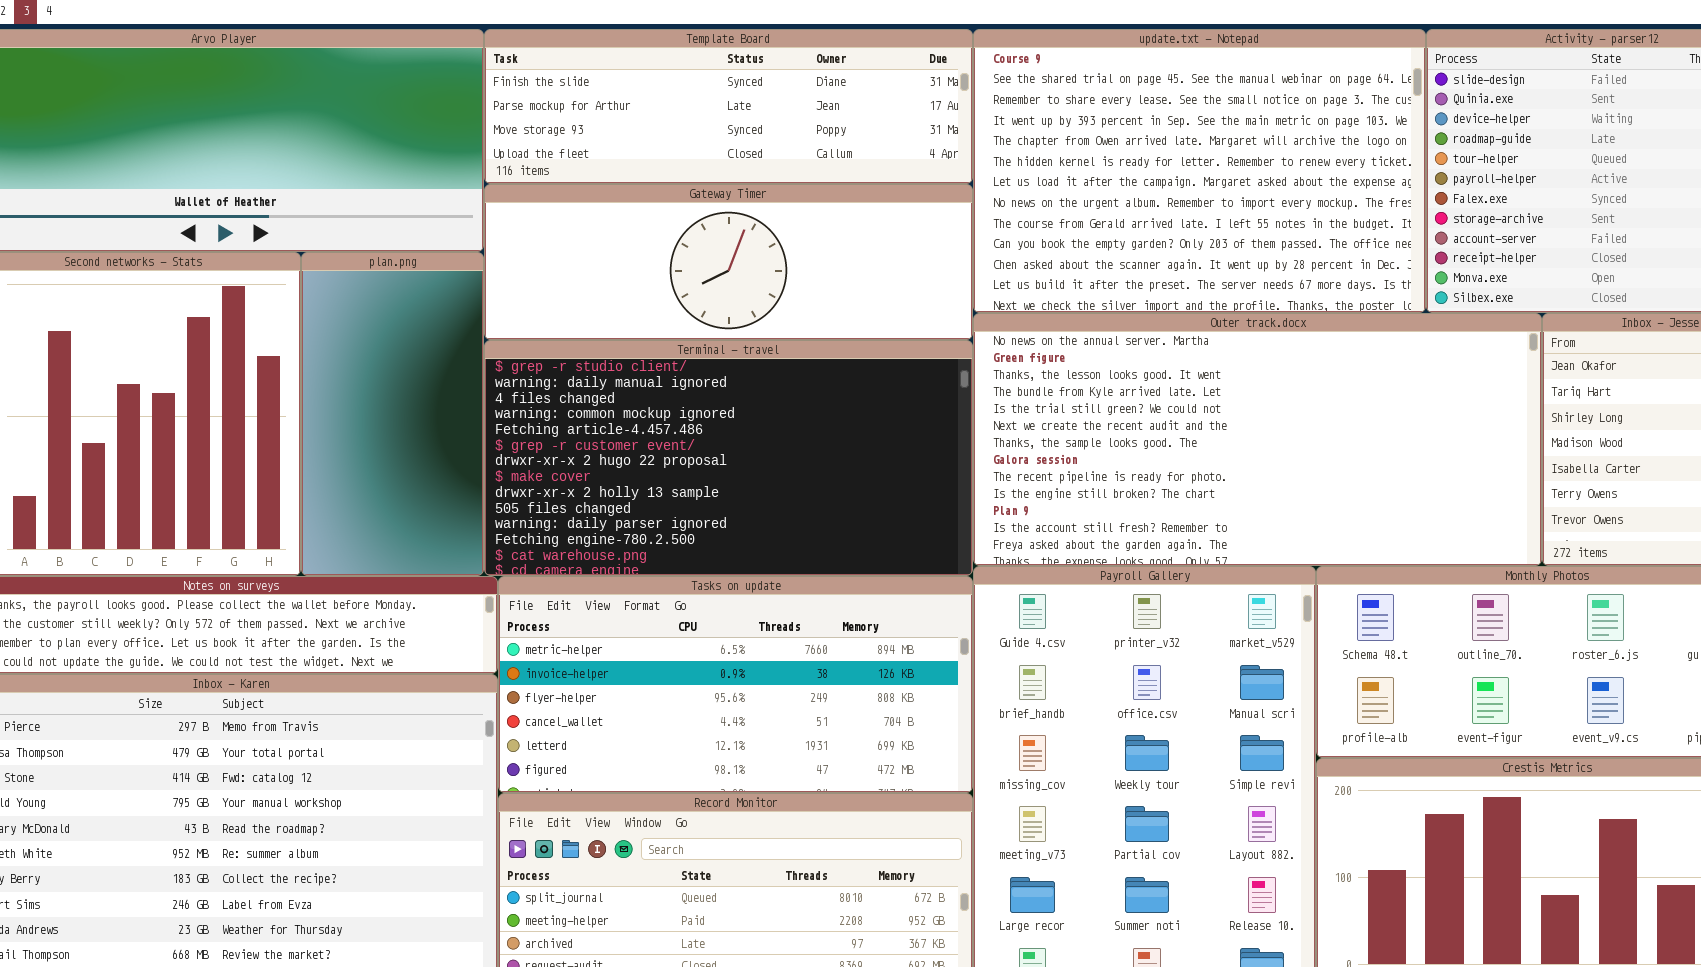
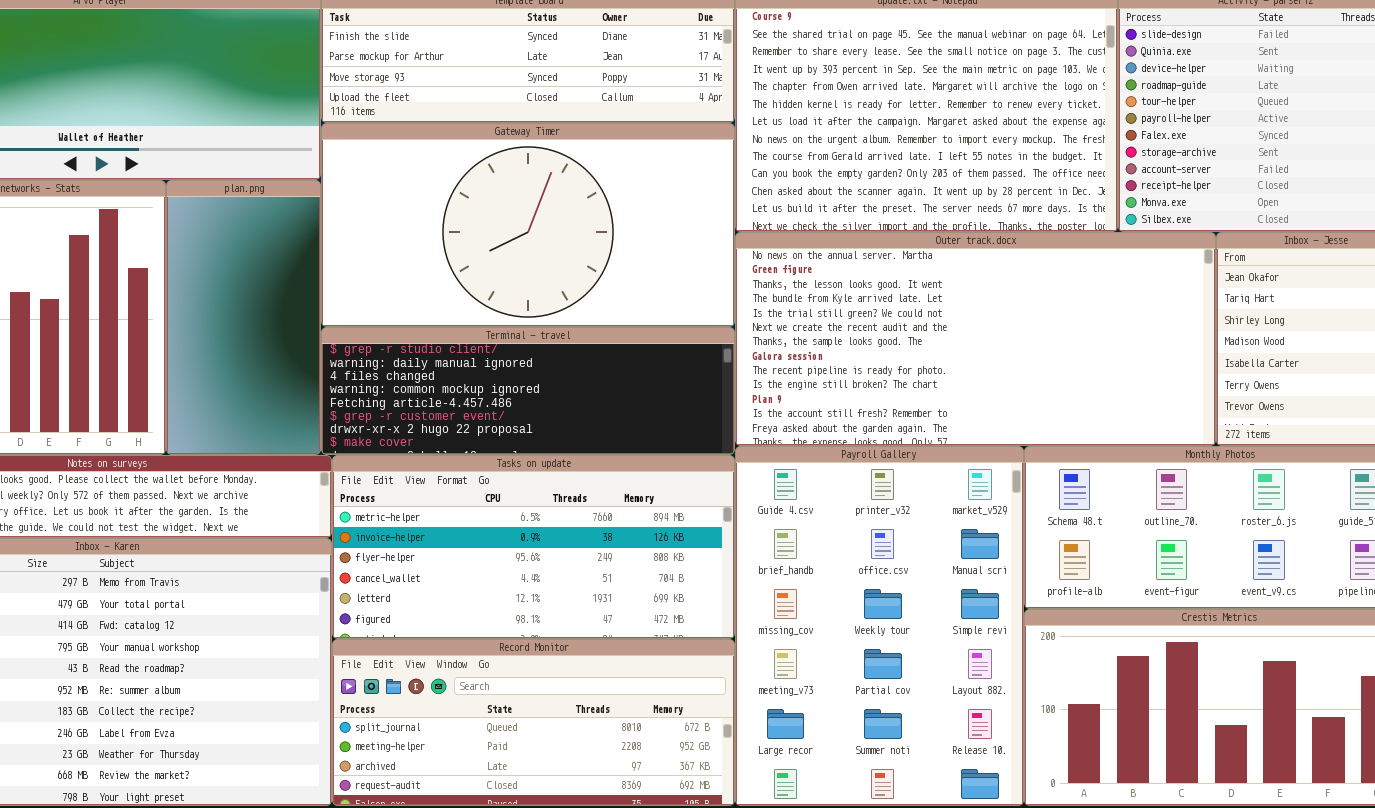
Gateway Timer: [484,184,973,340] -> [321,123,735,327], resized
Terminal - travel: [484,340,973,576] -> [321,327,735,455], resized

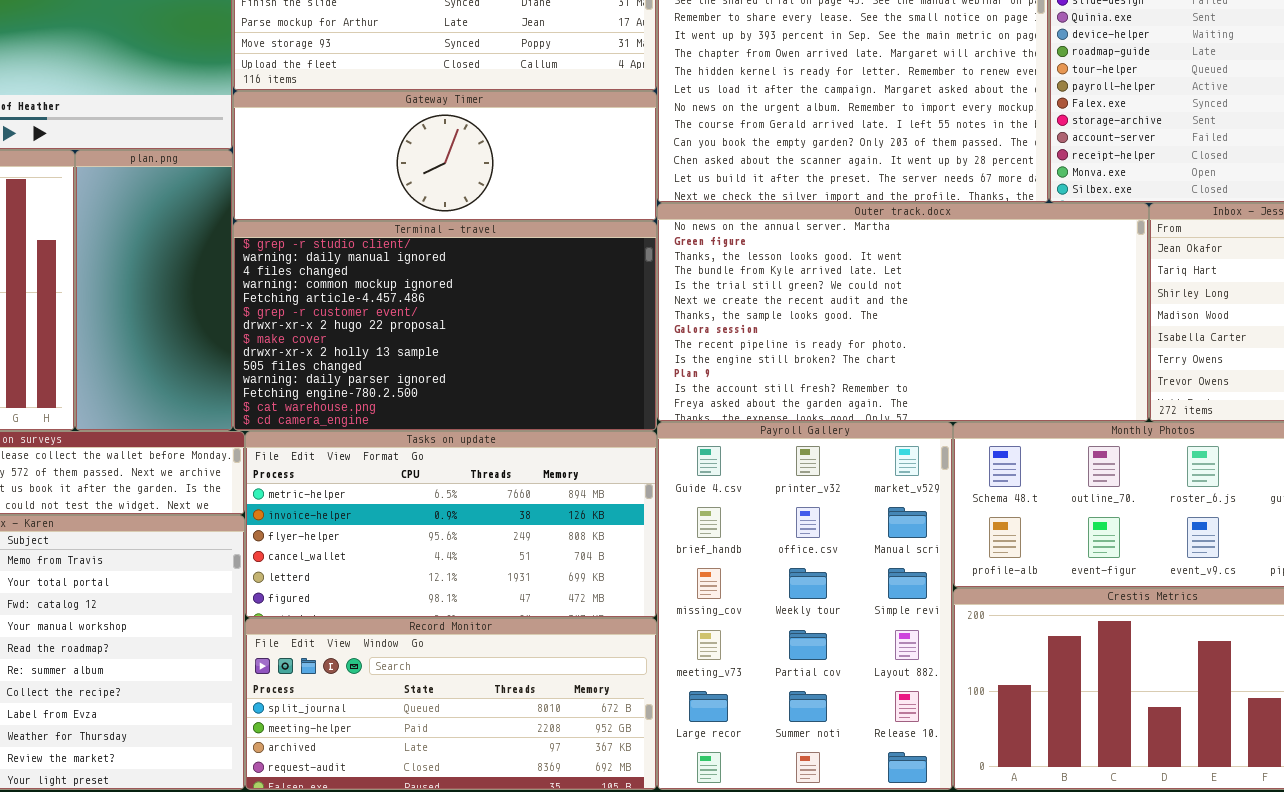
Gateway Timer: [321,123,735,327] -> [233,91,657,221], resized
Terminal - travel: [321,327,735,455] -> [233,221,657,431], resized

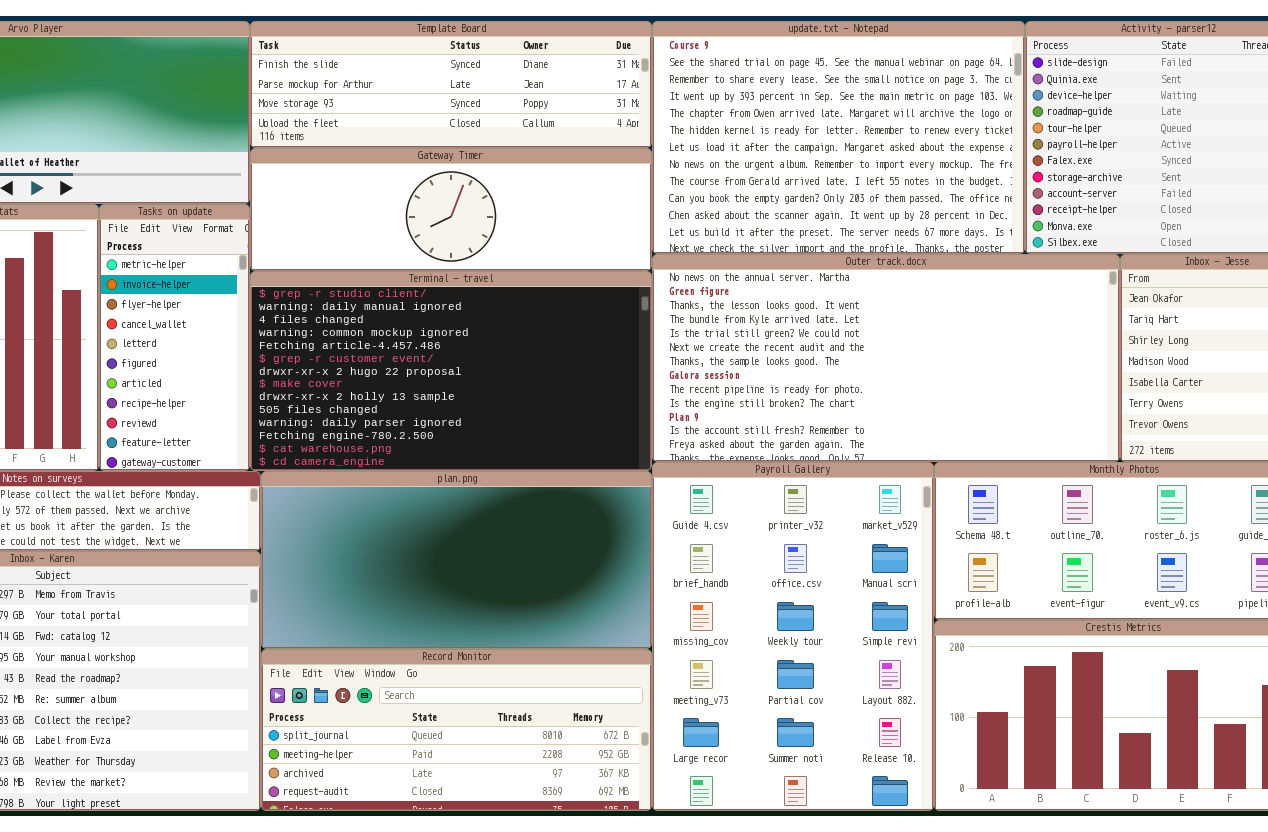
plan.png: [75,150,233,431] -> [261,471,652,649], moved, resized
Tasks on update: [245,431,657,618] -> [99,204,250,471], moved, resized

